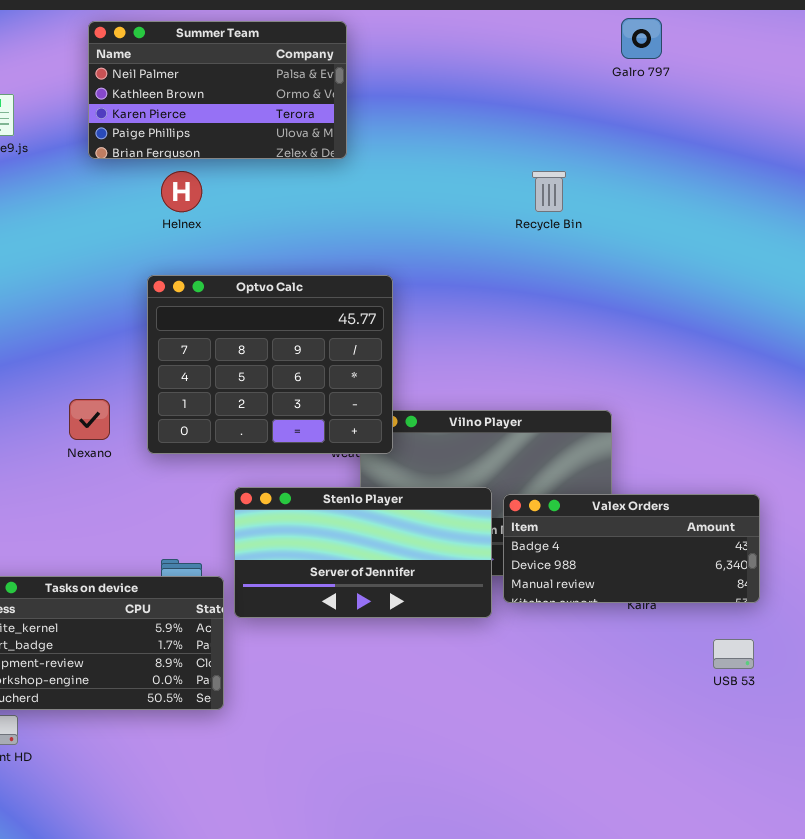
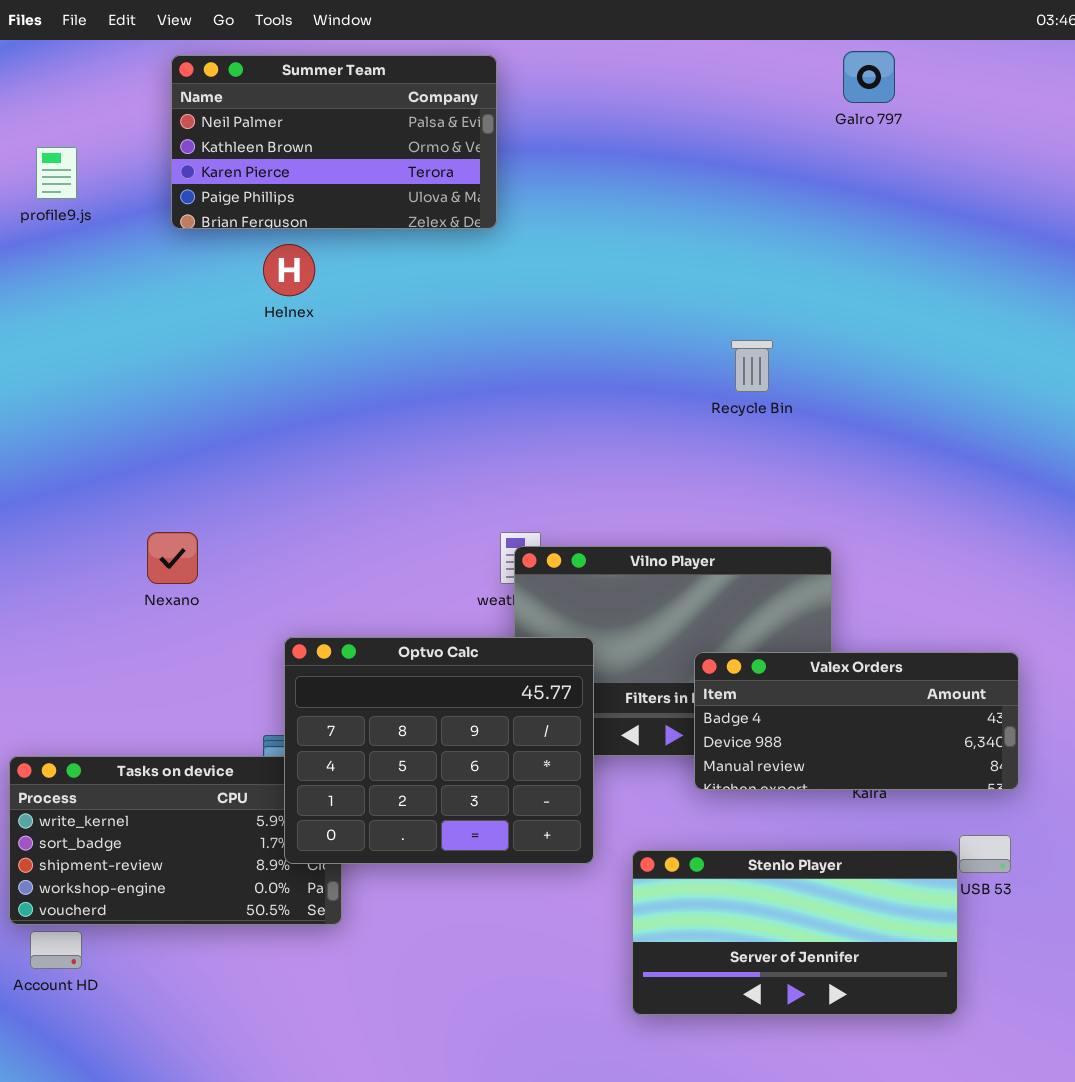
Recycle Bin: [532,171,566,212] -> [731,340,773,392], moved
Optvo Calc: [147,275,393,454] -> [284,637,594,864], moved
Stenlo Player: [234,487,492,618] -> [632,850,958,1015], moved

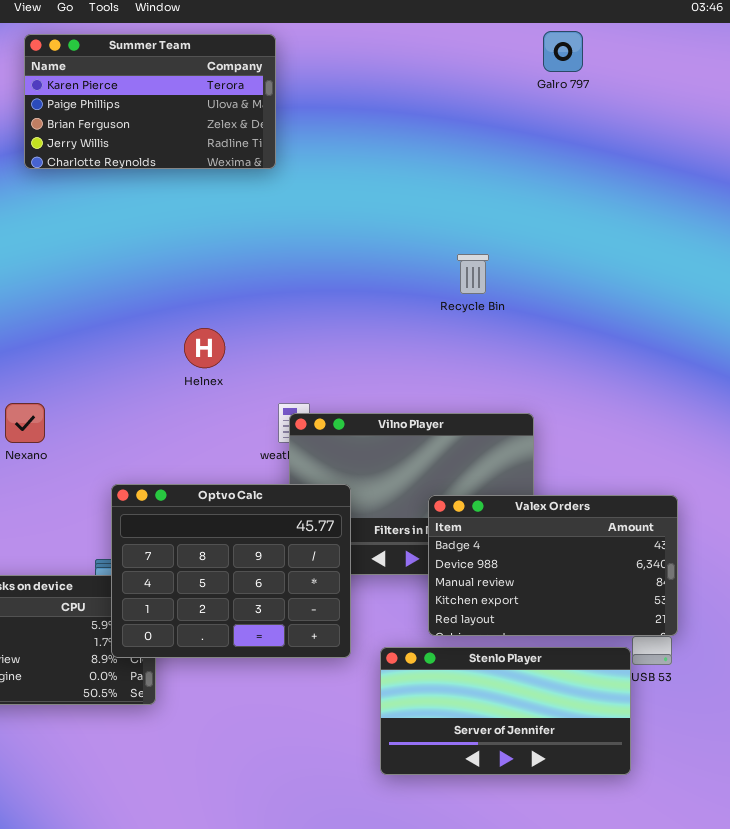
Summer Team: [171,55,497,229] -> [24,34,276,169], scrolled down 2 rows
Helnex: [263,244,315,296] -> [184,328,225,368], moved
Valex Orders: [694,652,1019,790] -> [428,495,678,636], resized

